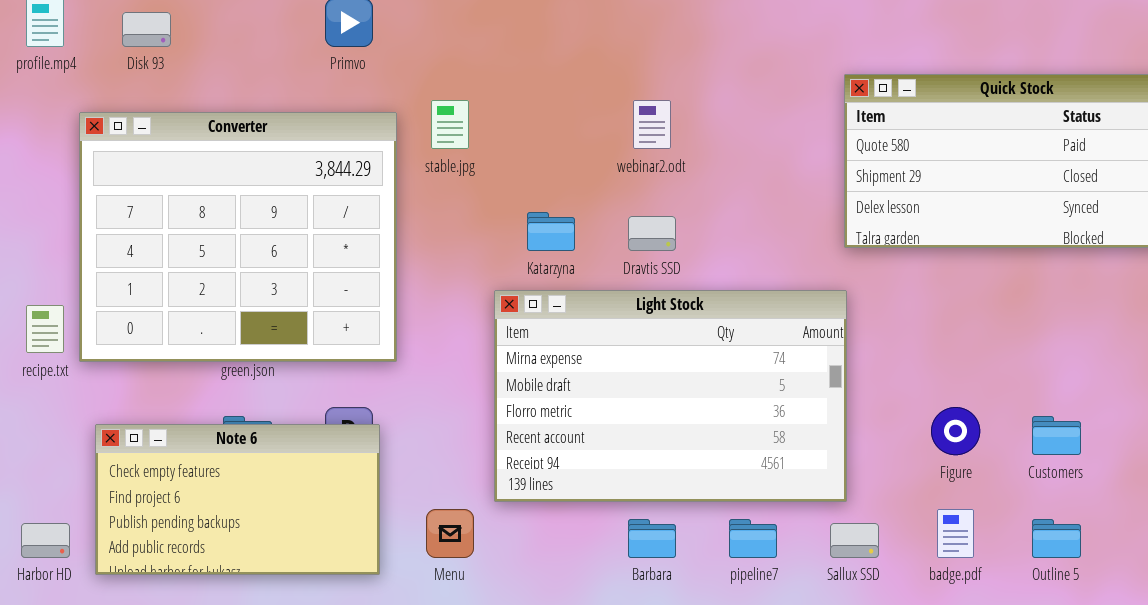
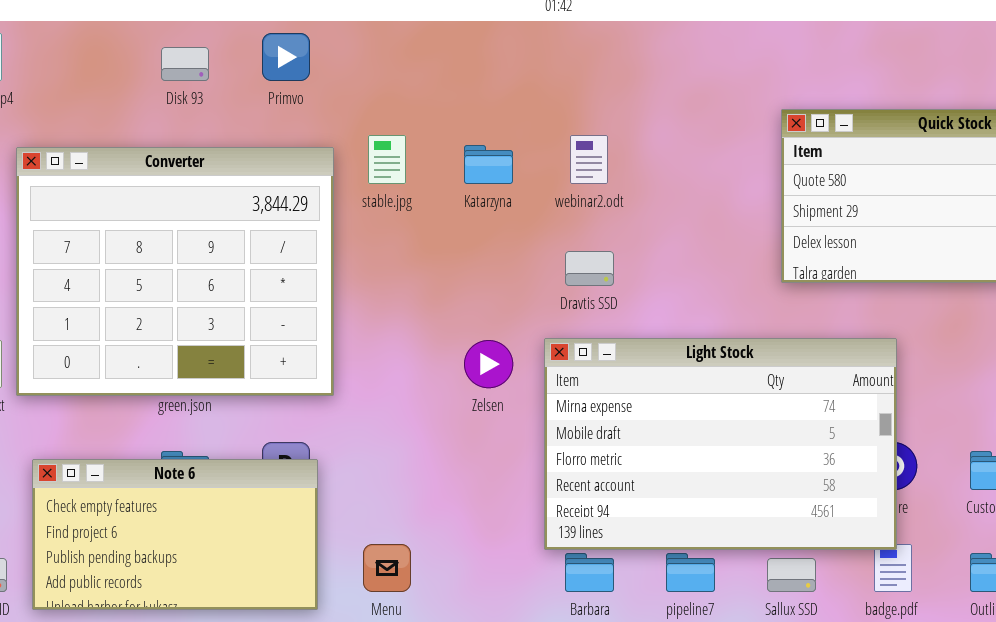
Disk 93: [122,12,171,47] -> [161,47,209,81], moved
Katarzyna: [527,212,575,251] -> [464,145,513,184], moved
Light Stock: [494,290,847,502] -> [544,338,897,550], moved

